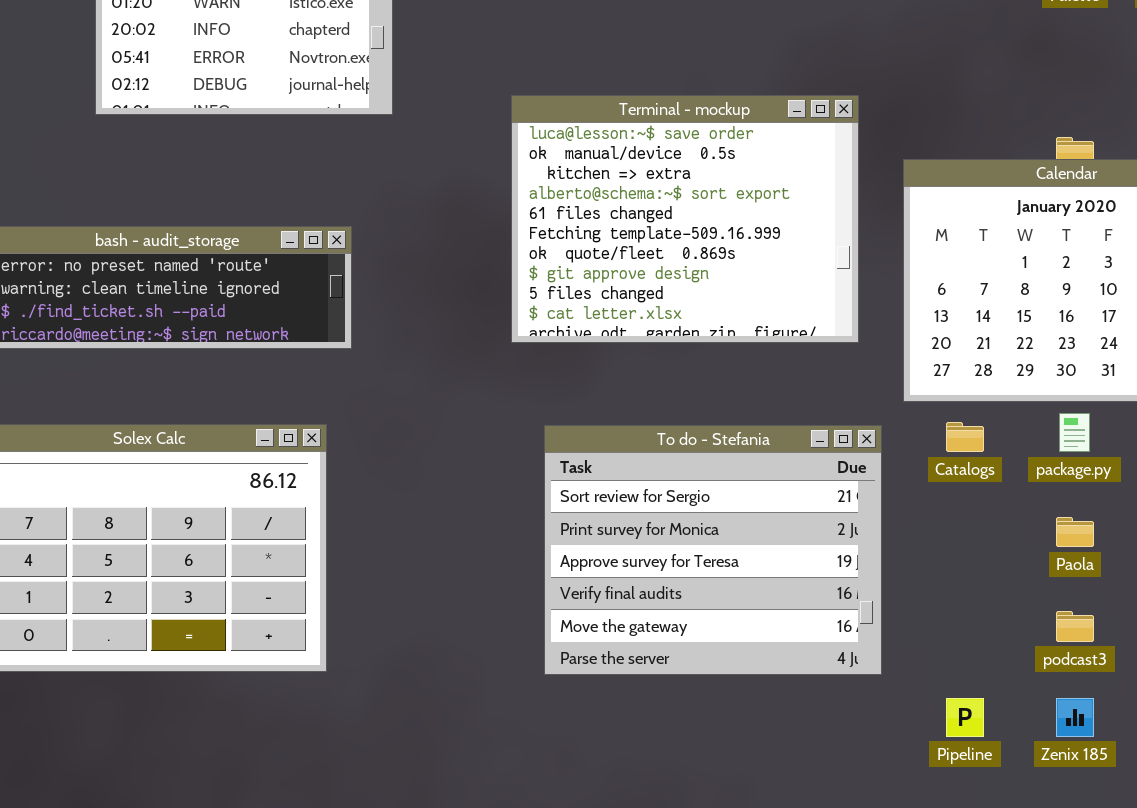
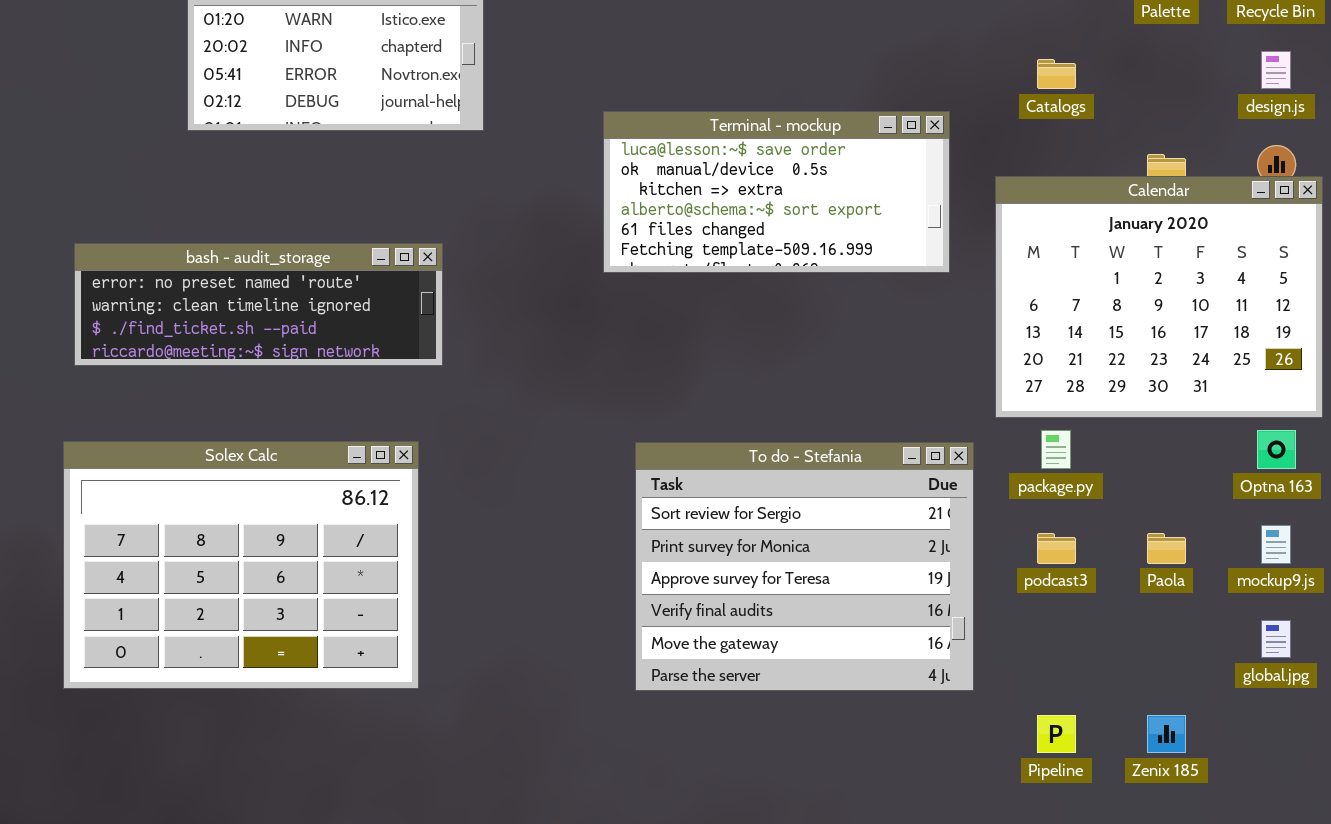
Terminal - mockup: [511,95,859,343] -> [603,111,950,273], resized
package.py: [1059,413,1090,452] -> [1041,430,1071,469], moved
Catalogs: [946,422,984,452] -> [1037,59,1076,89], moved
podcast3: [1056,611,1094,642] -> [1037,533,1076,564], moved

